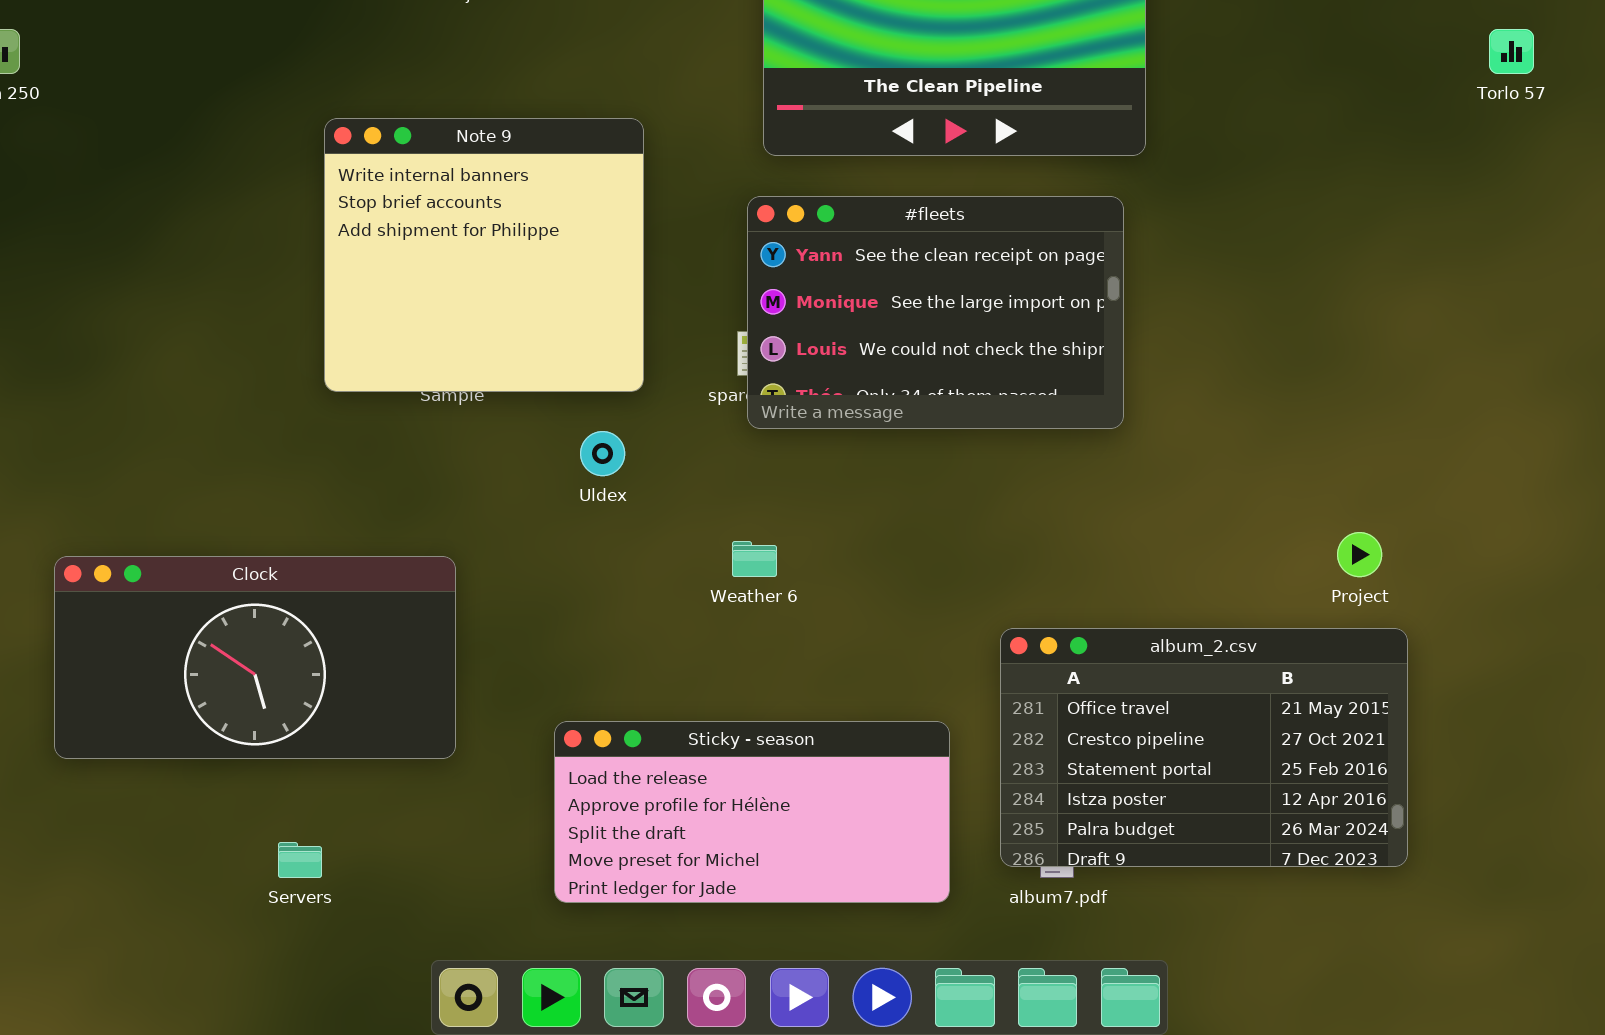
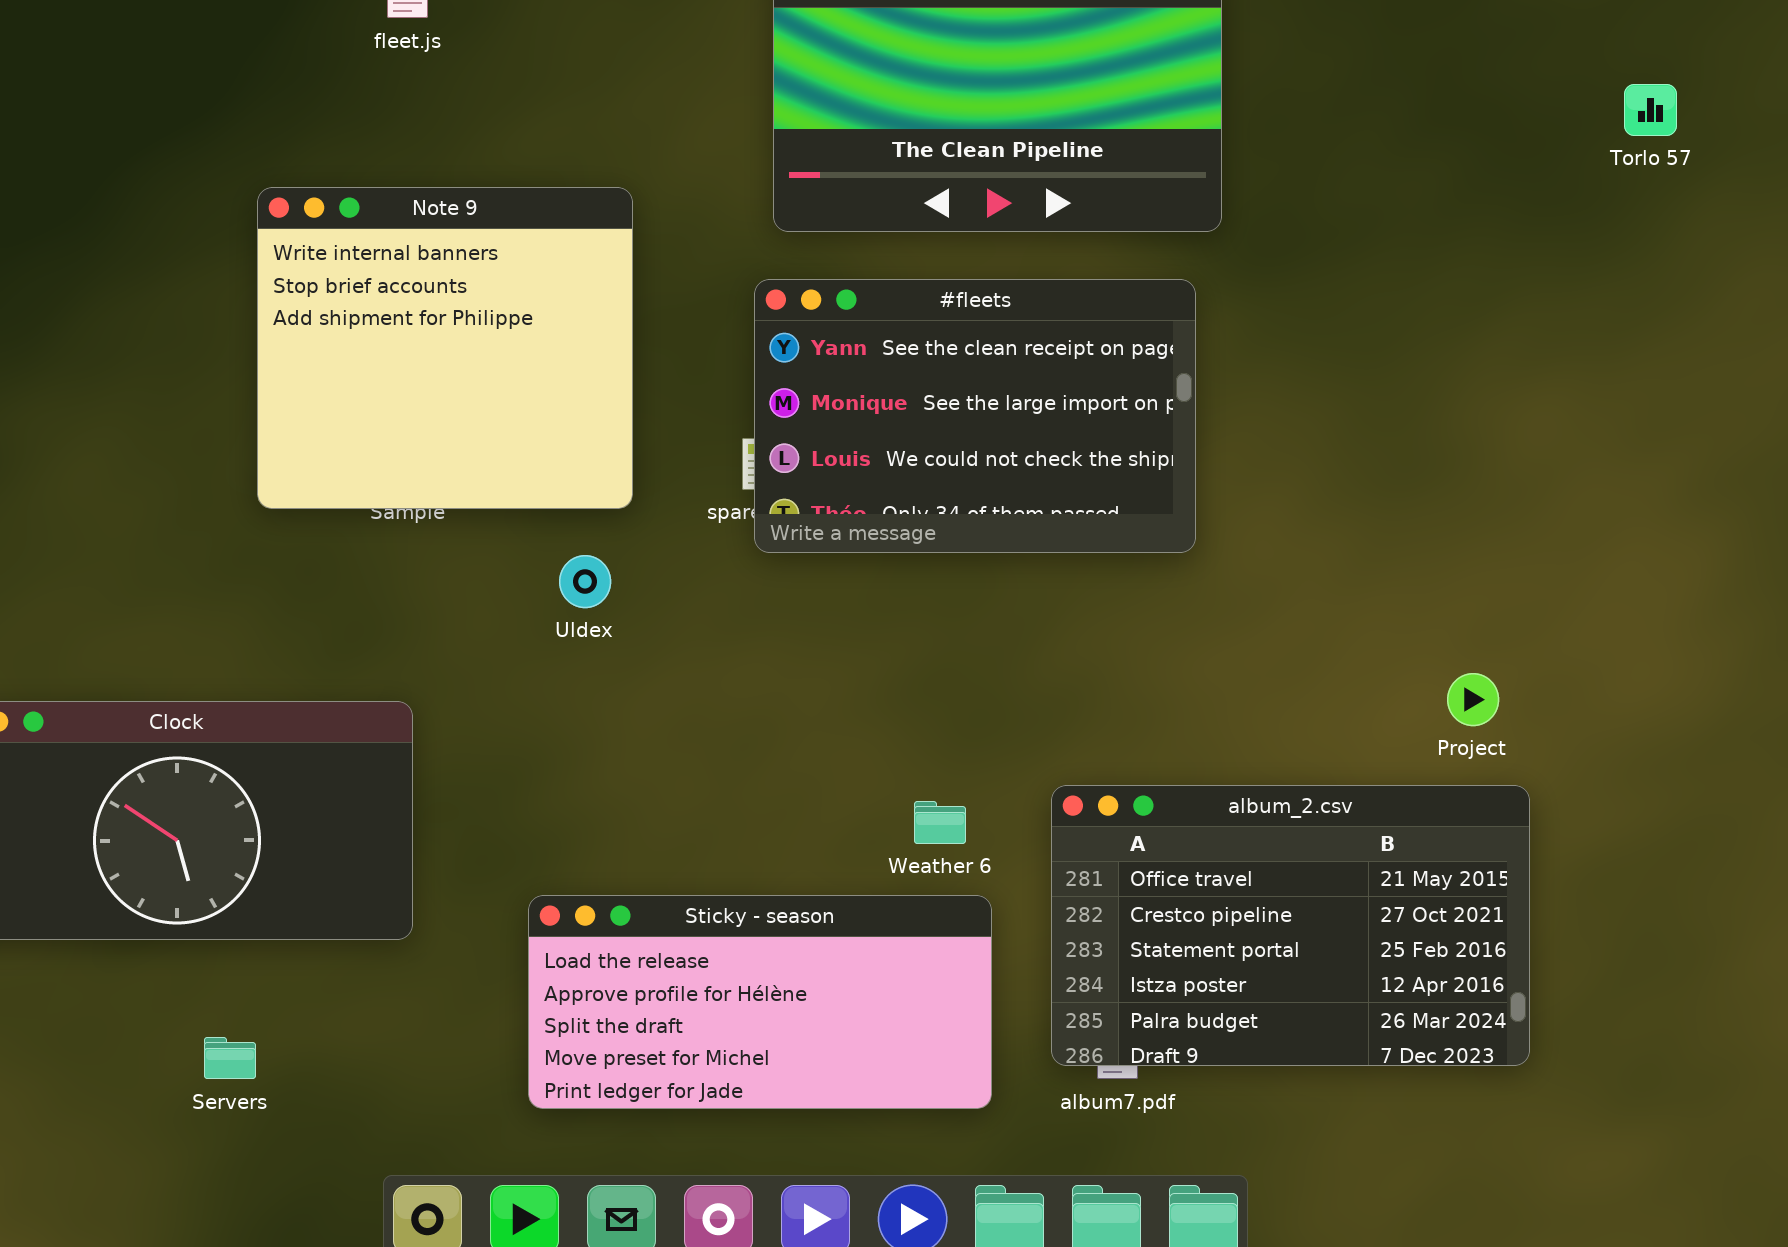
Weather 6: [732,541,777,577] -> [914,801,966,844], moved

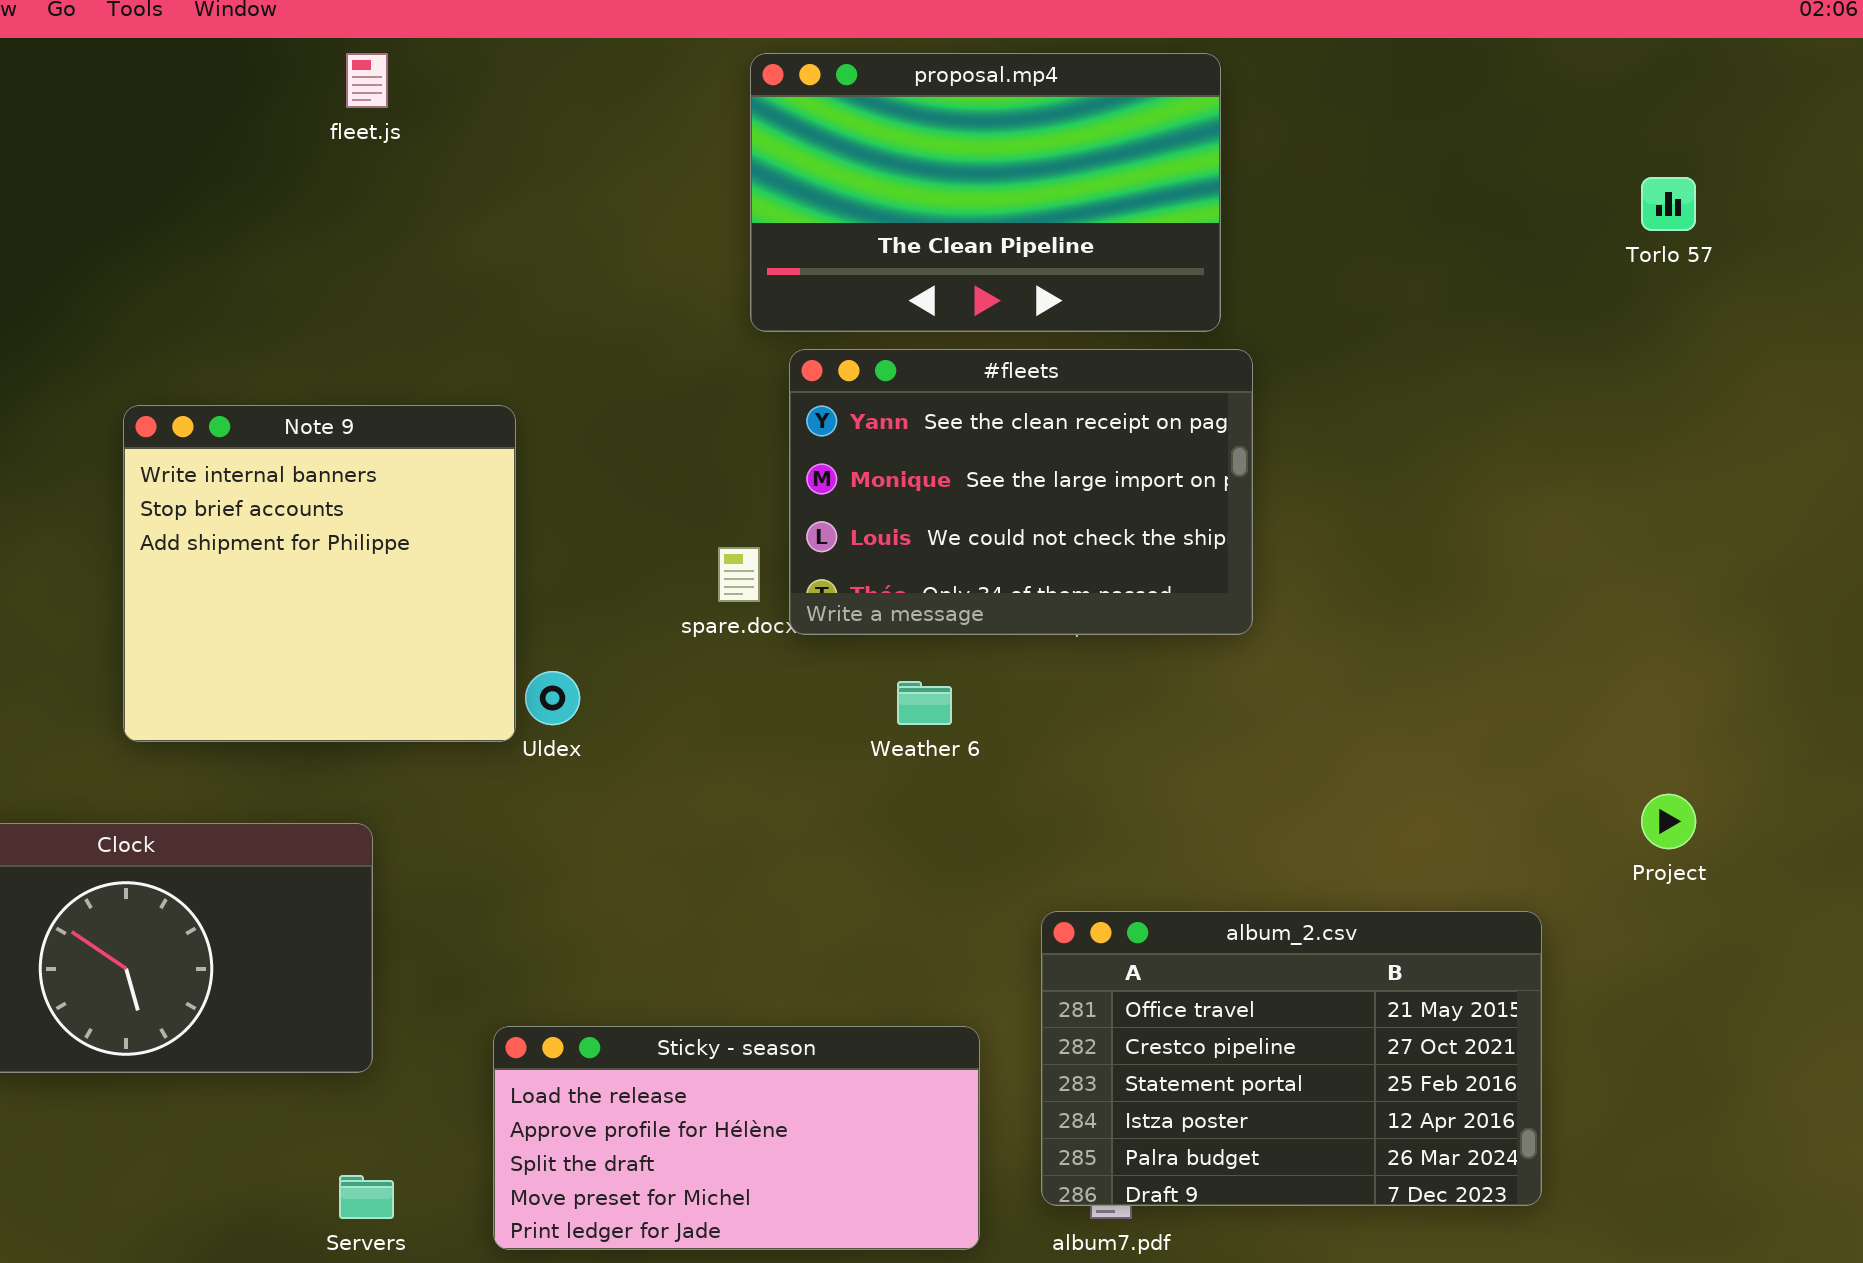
Note 9: [257,187,633,509] -> [123,405,516,742], moved
#fleets: [754,279,1196,553] -> [789,349,1253,635], moved
Project: [1447,673,1499,726] -> [1641,794,1696,849], moved
Weather 6: [914,801,966,844] -> [897,681,952,725], moved
Servers: [204,1037,256,1079] -> [339,1175,394,1219], moved

